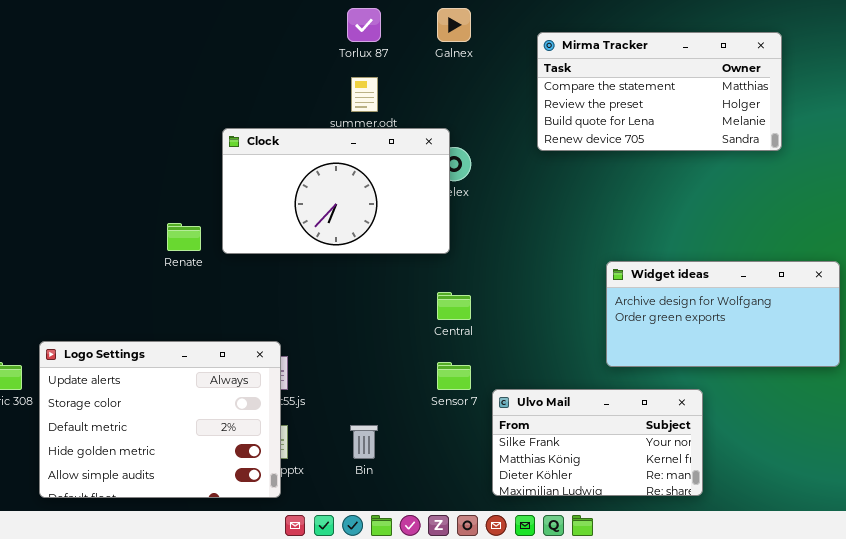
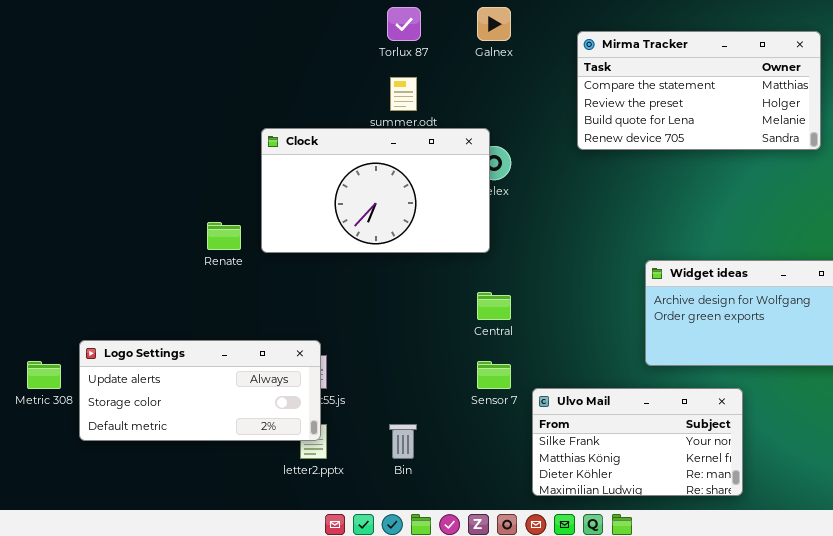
Logo Settings: [39,341,281,498] -> [79,340,321,441], resized

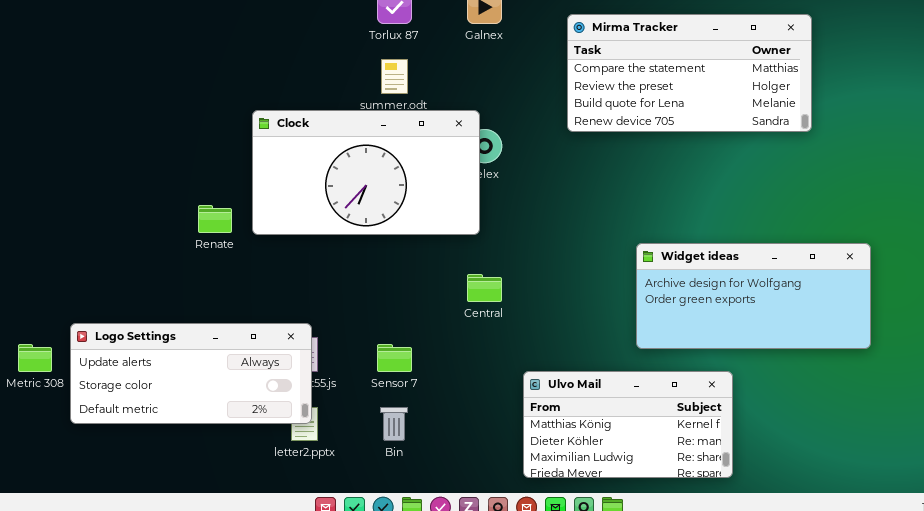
Sensor 7: [477,361,511,389] -> [377,344,412,372], moved
Ulvo Mail: [532,388,743,496] -> [523,371,733,478], scrolled down 1 row

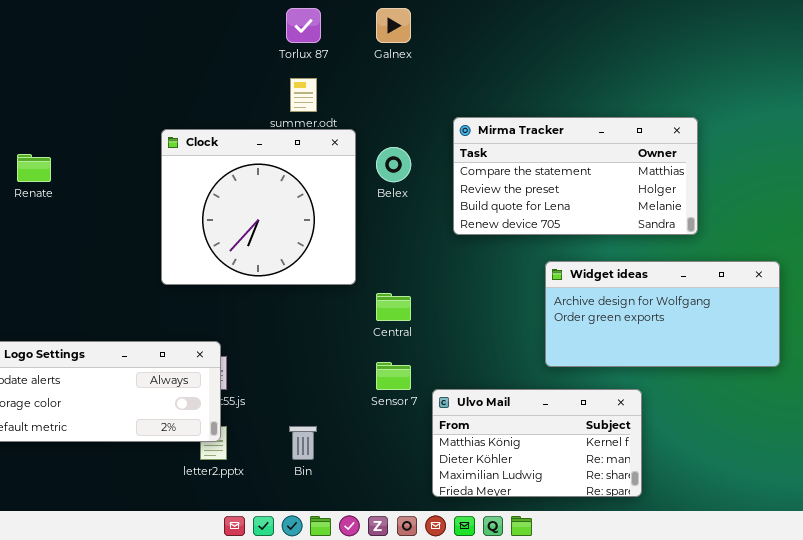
Mirma Tracker: [567,14,812,132] -> [453,117,698,235], moved
Clock: [252,110,480,235] -> [161,129,356,285], resized
Renate: [198,205,232,233] -> [17,154,51,182], moved
Sensor 7: [377,344,412,372] -> [376,362,411,390], moved

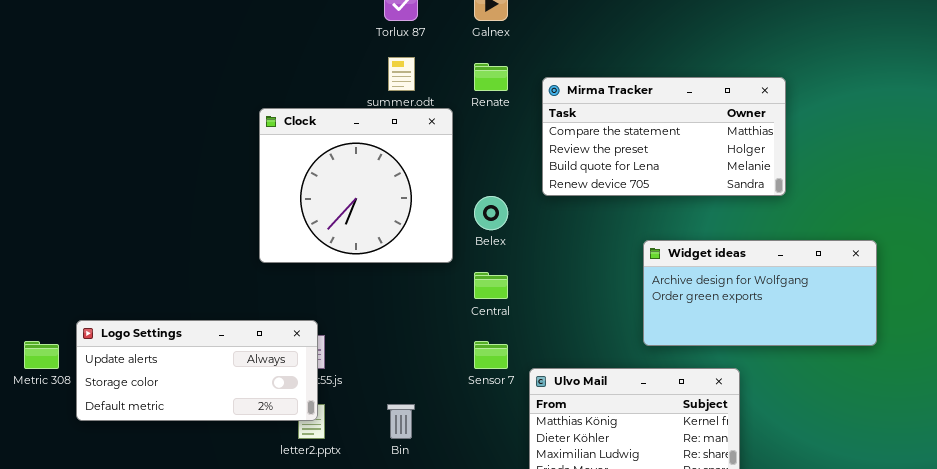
Mirma Tracker: [453,117,698,235] -> [542,77,786,196], moved
Belex: [376,147,411,182] -> [474,196,508,230], moved
Renate: [17,154,51,182] -> [474,63,508,91], moved

